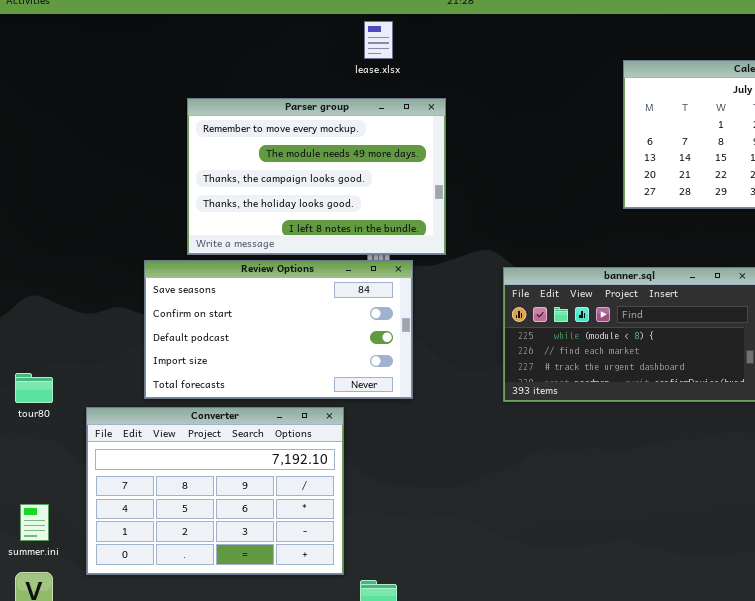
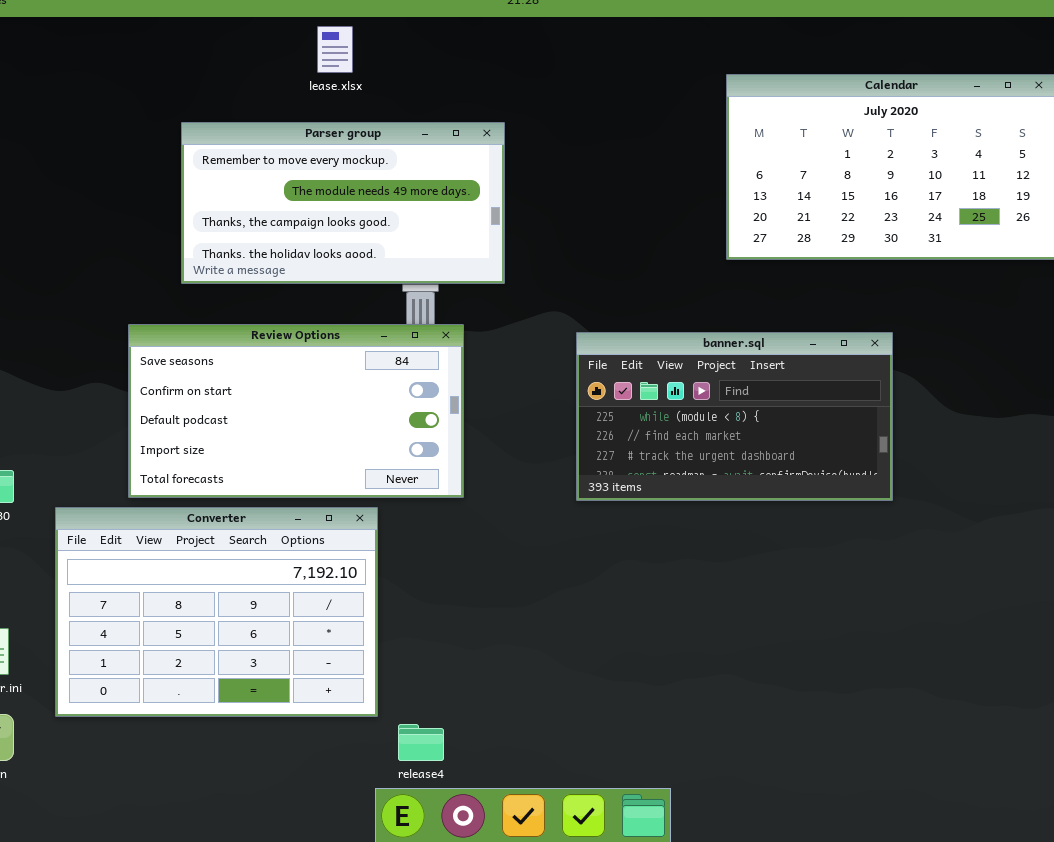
lease.xlsx: [364,21,393,59] -> [317,26,353,73], moved
Parser group: [187,98,446,255] -> [181,122,505,284], resized

